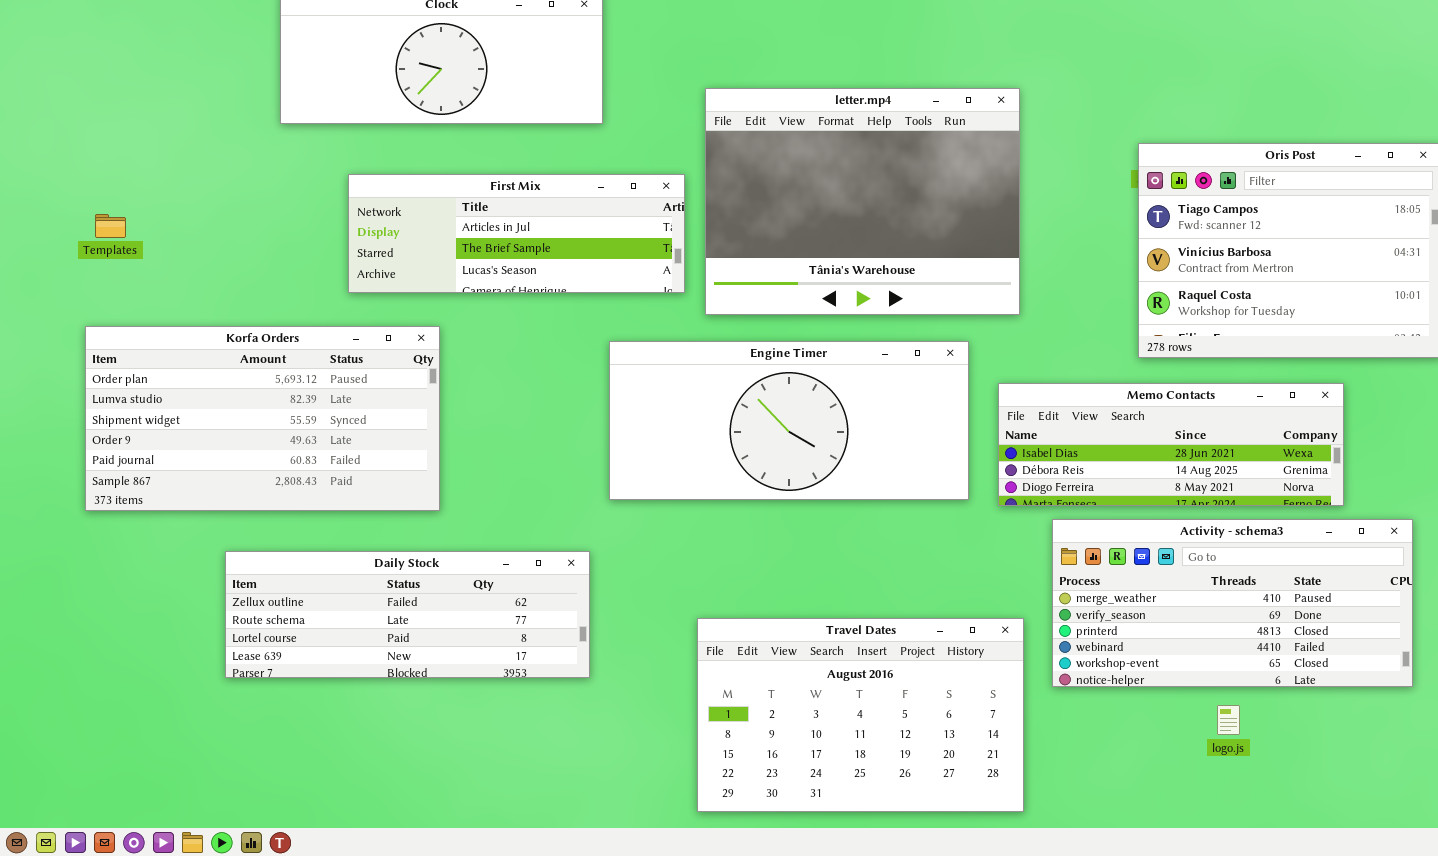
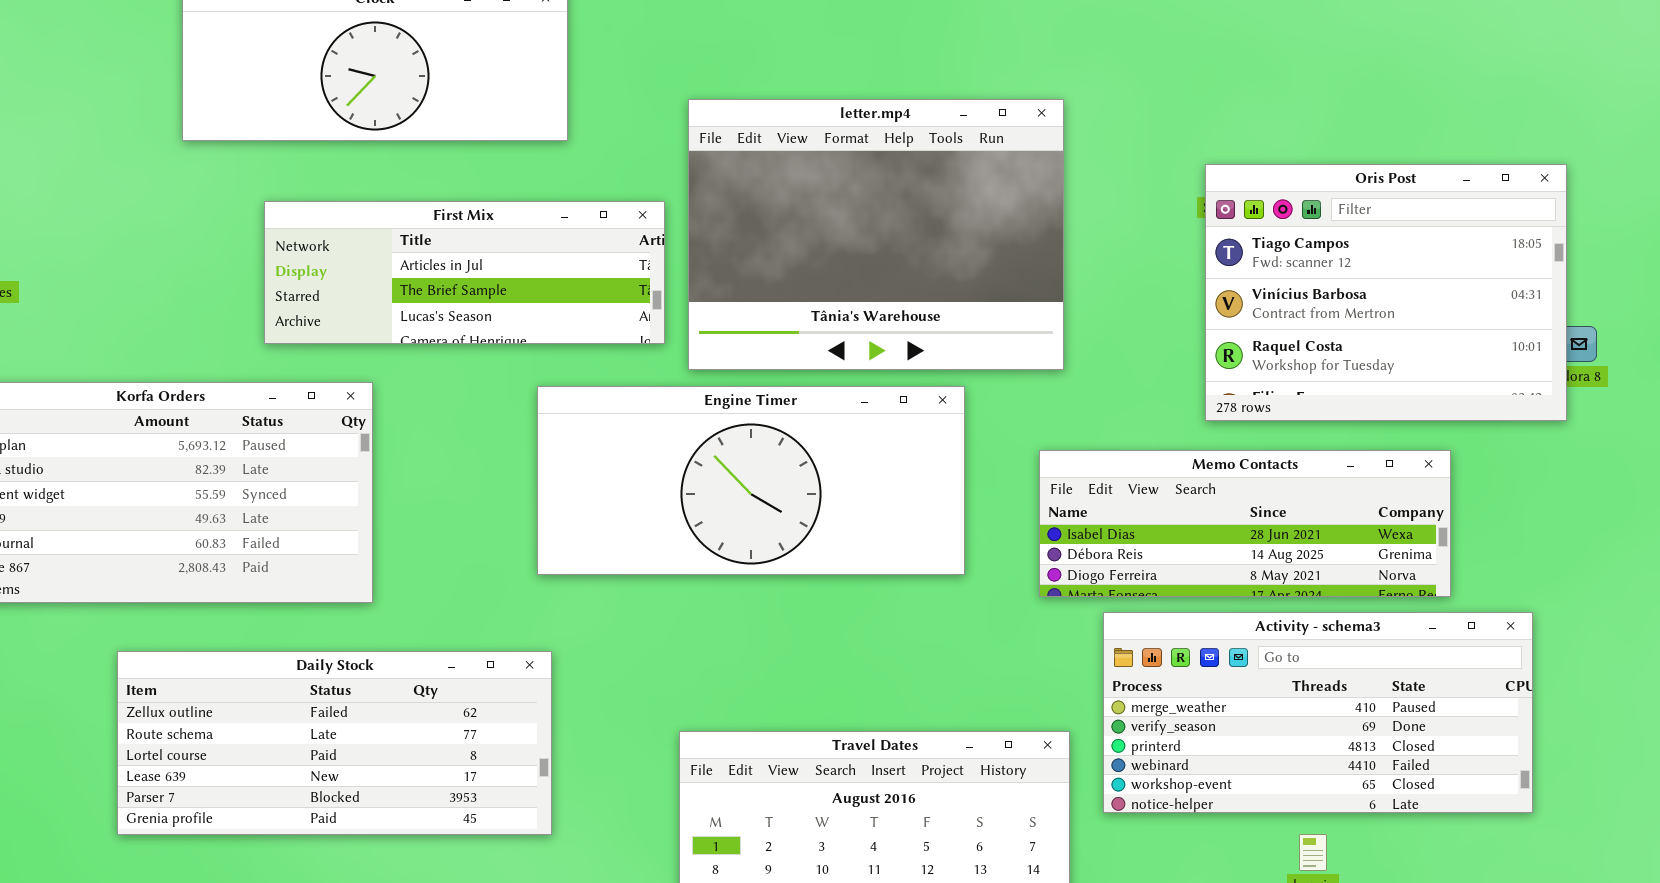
Engine Timer: [609,341,969,500] -> [537,386,965,575], moved
Daily Stock: [225,551,590,678] -> [117,651,552,835], resized

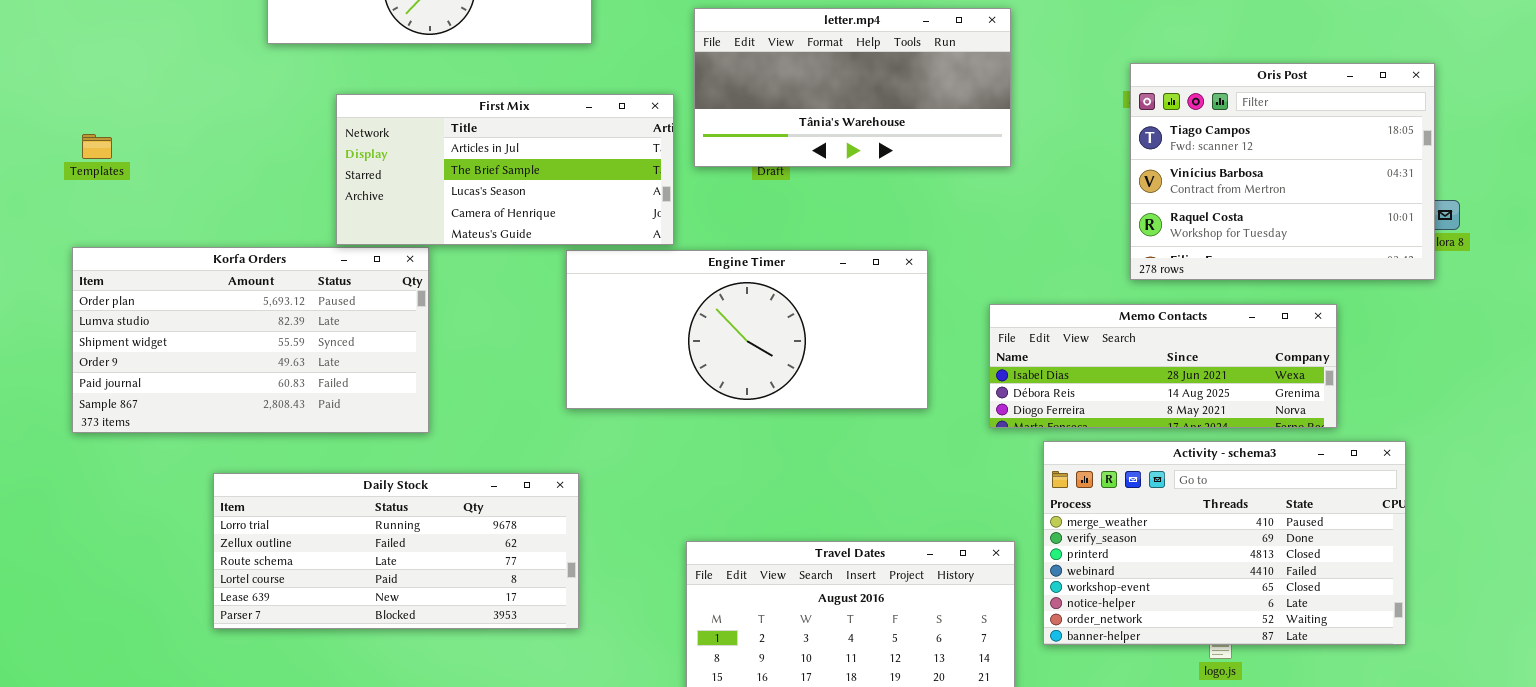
letter.mp4: [688,99,1064,370] -> [694,8,1011,167], resized
First Mix: [264,201,665,344] -> [336,94,674,245], resized
Activity - schema3: [1103,612,1533,813] -> [1043,441,1406,645], resized
Daily Stock: [117,651,552,835] -> [213,473,579,629], scrolled up 1 row

